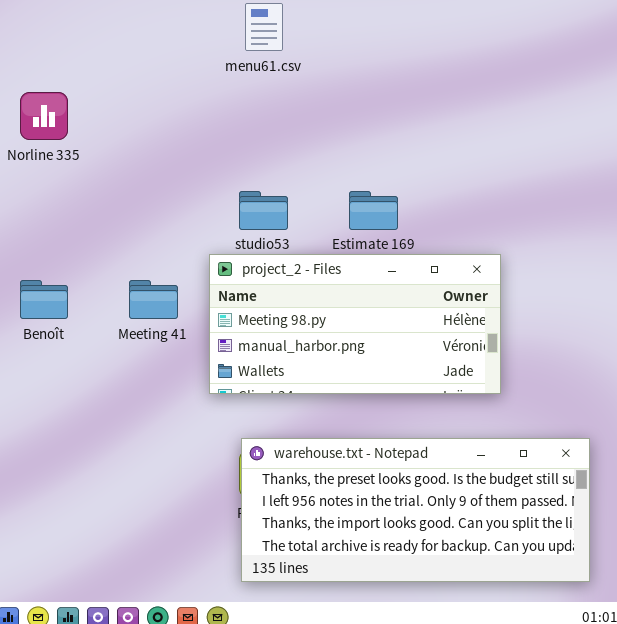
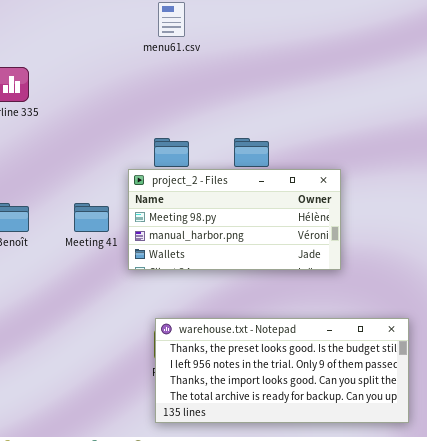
project_2 - Files: [209,254,501,394] -> [128,169,341,270], moved

